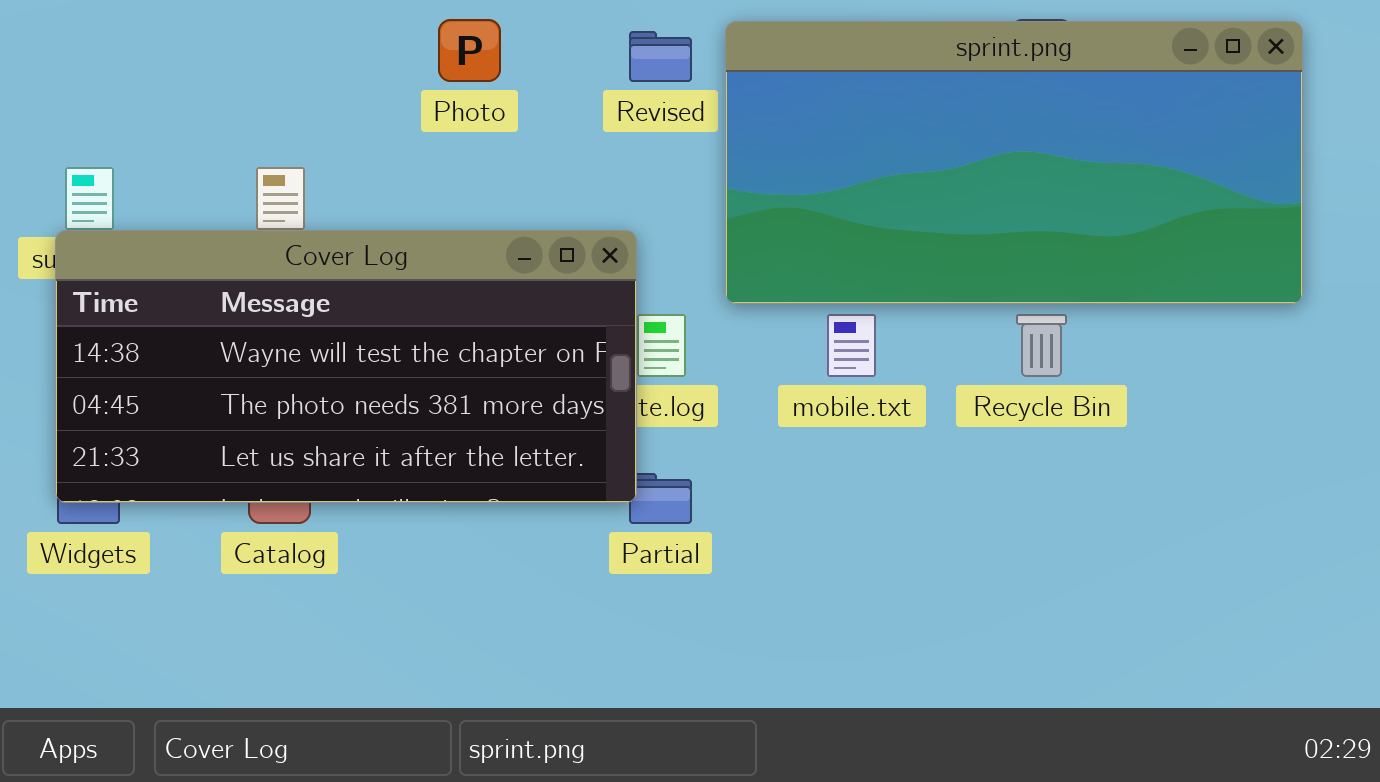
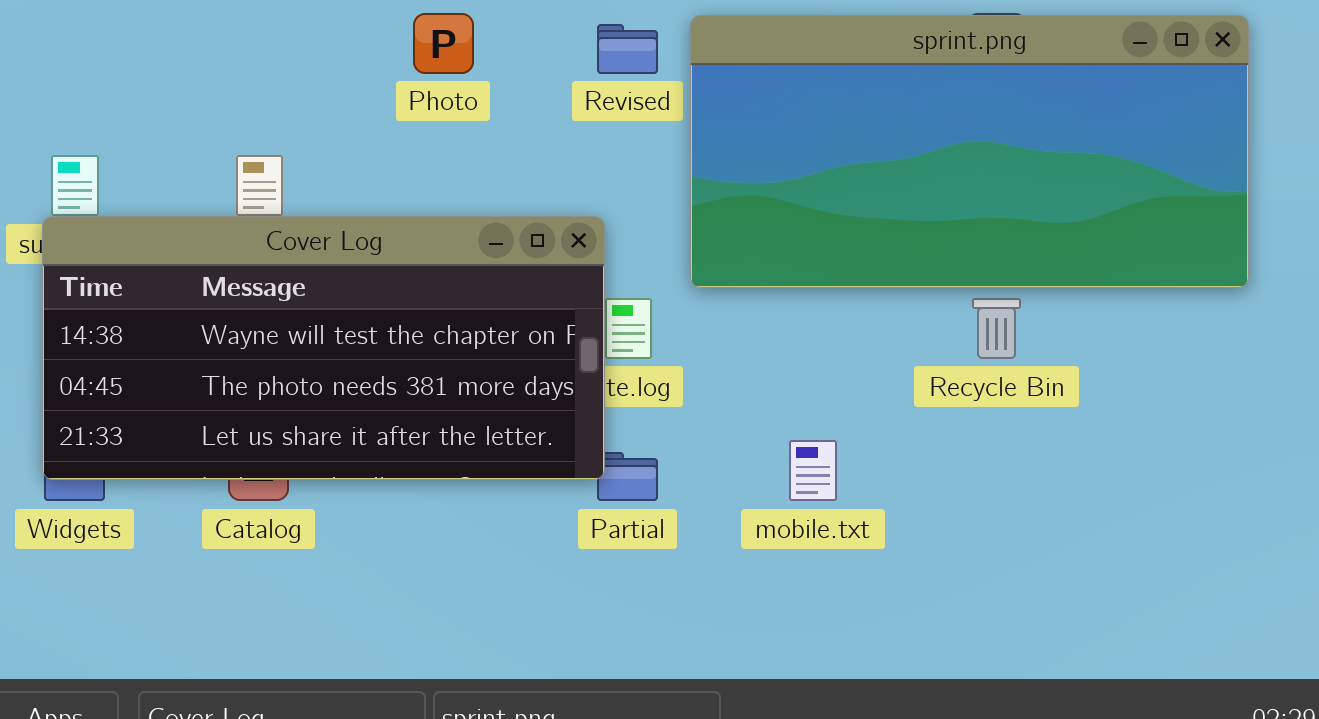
mobile.txt: [827,314,876,377] -> [789,440,837,501], moved

